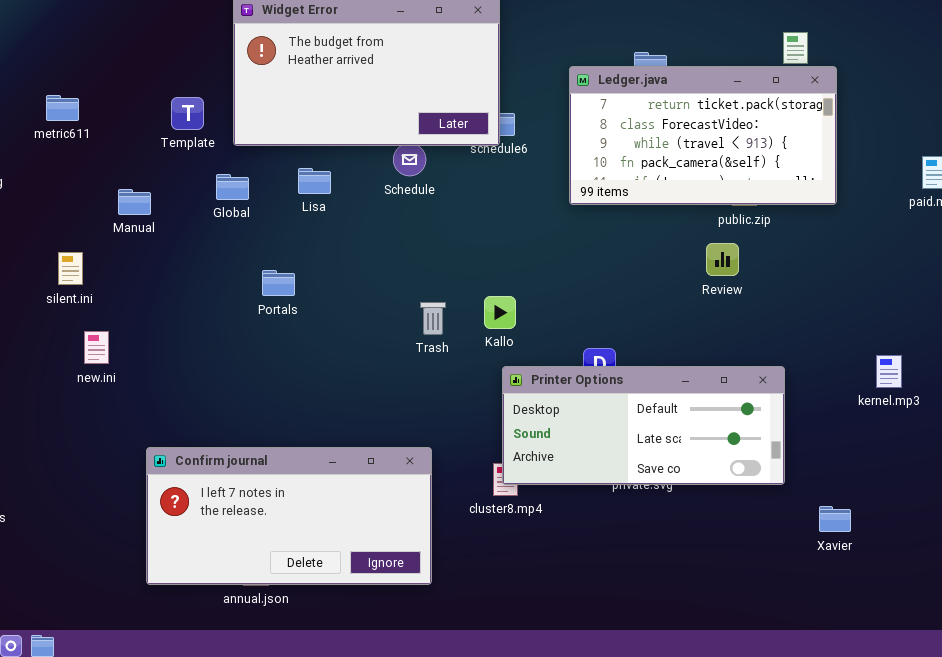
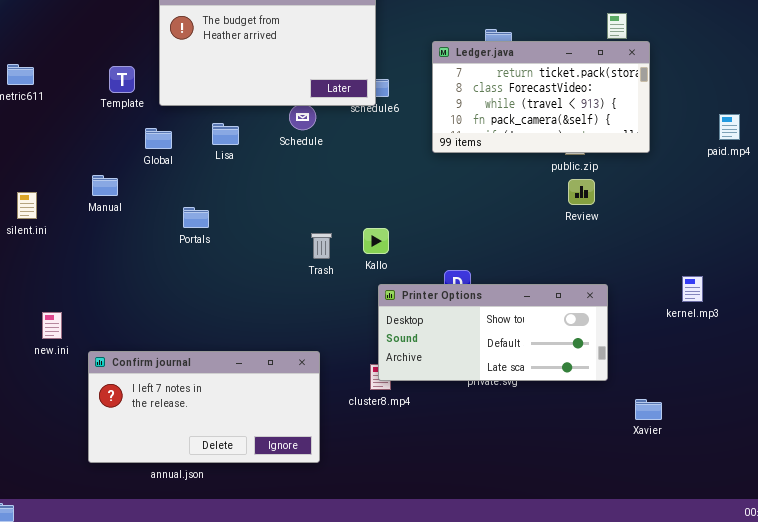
Manual: [118,189,151,215] -> [92,175,118,196], moved
Review: [706,243,739,276] -> [568,179,595,205], moved
new.ini: [84,331,109,364] -> [42,312,62,339], moved
Printer Options: [502,366,785,485] -> [378,284,608,381], scrolled up 1 row

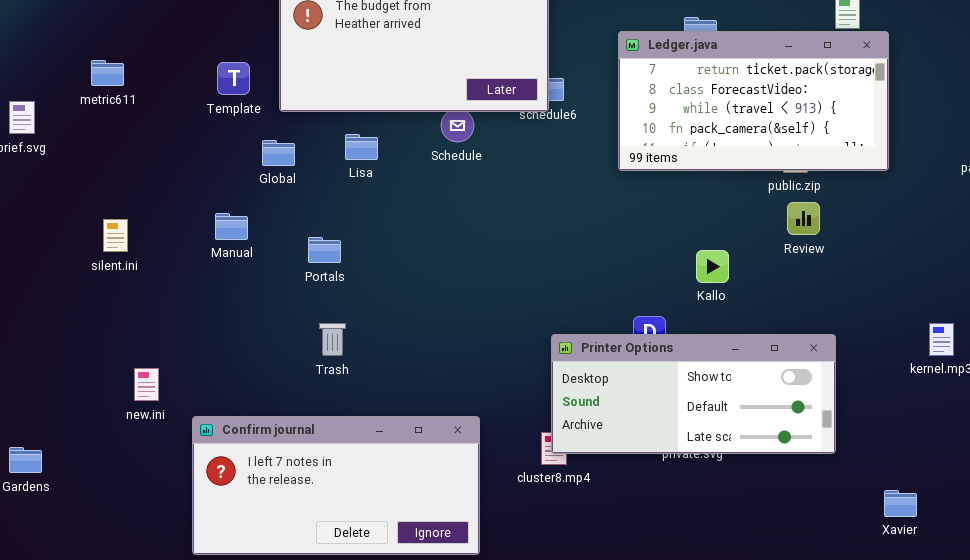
Manual: [92,175,118,196] -> [215,213,248,240], moved
Kallo: [363,228,389,254] -> [696,250,729,283], moved
Trash: [311,233,332,259] -> [319,323,346,356], moved
Xavier: [635,399,662,420] -> [884,490,917,517], moved

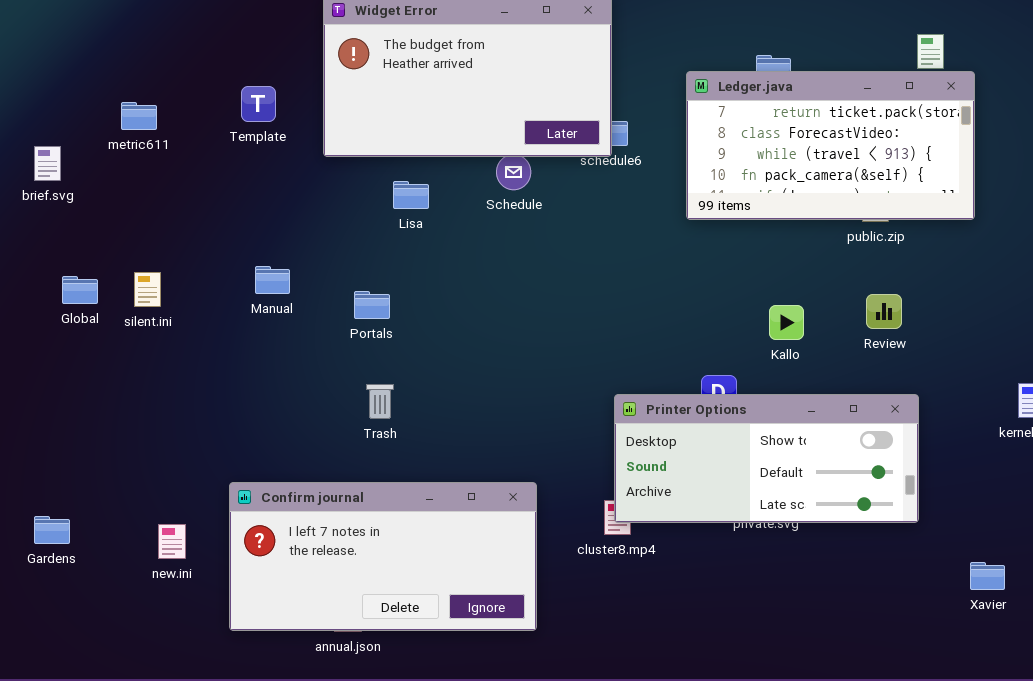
Template: [217,62,250,95] -> [241,86,276,122], moved
Global: [262,140,295,166] -> [62,276,98,304], moved
Review: [787,202,820,235] -> [866,294,902,329], moved
new.ini: [134,368,159,401] -> [158,524,186,559], moved

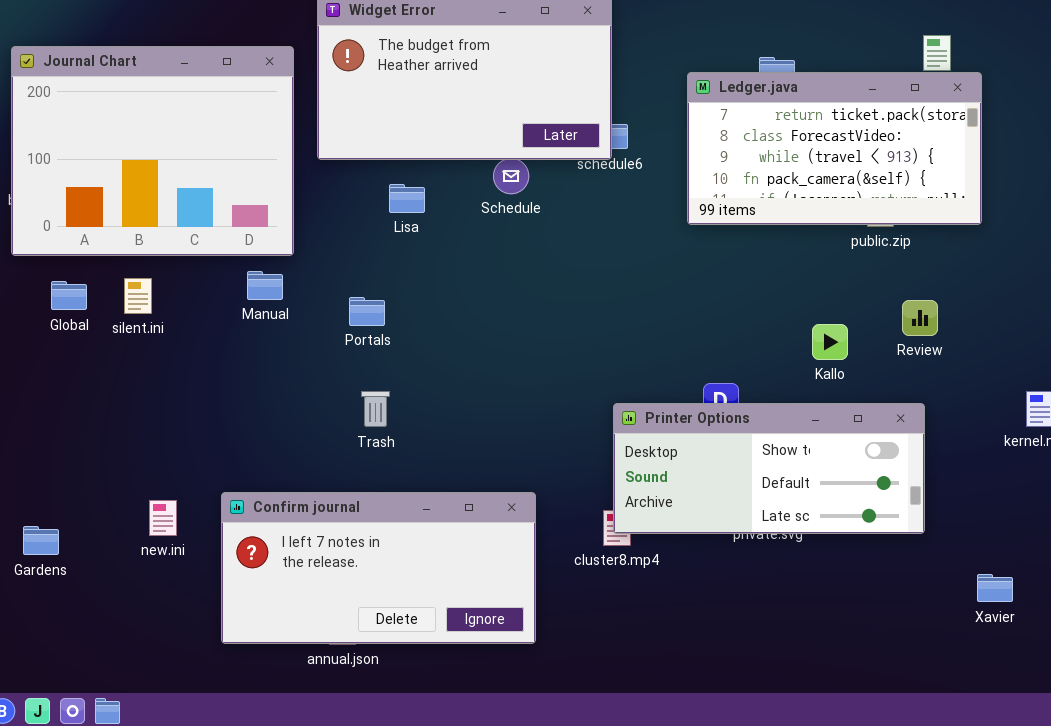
Journal Chart: none -> [11,46,294,256], opened
Review: [866,294,902,329] -> [902,300,938,336], moved
Kallo: [769,305,804,340] -> [812,324,848,360], moved
new.ini: [158,524,186,559] -> [149,500,177,536], moved

